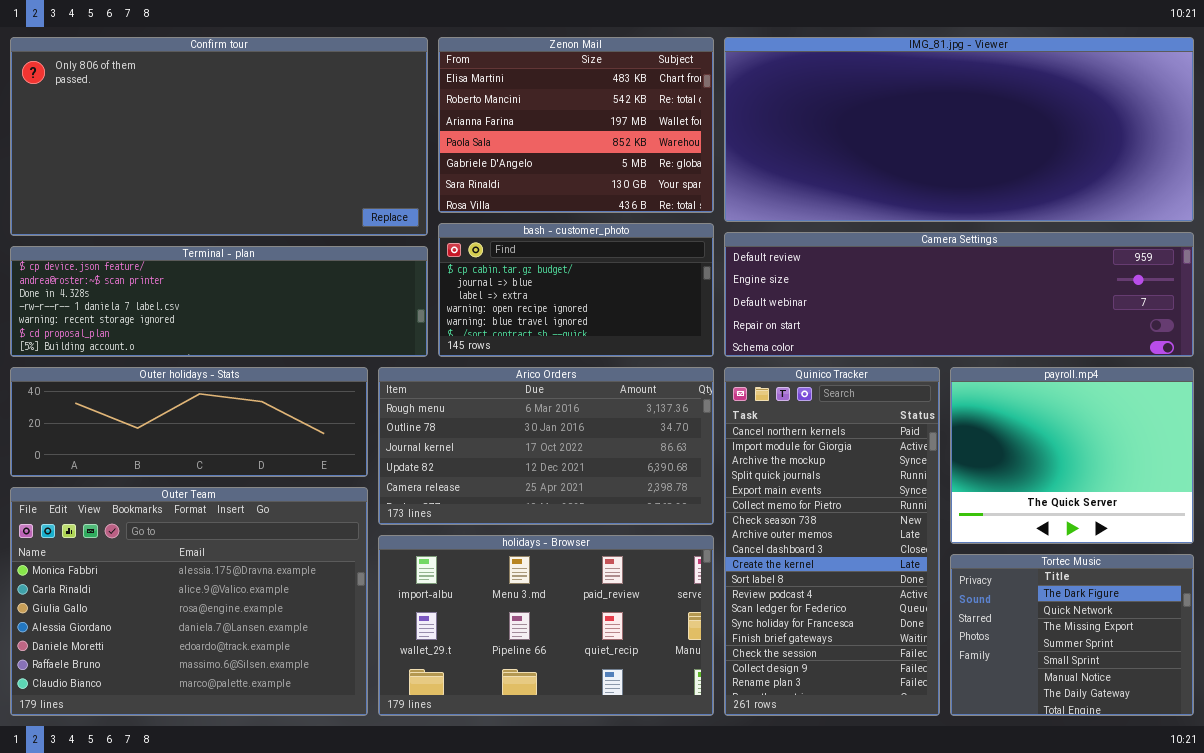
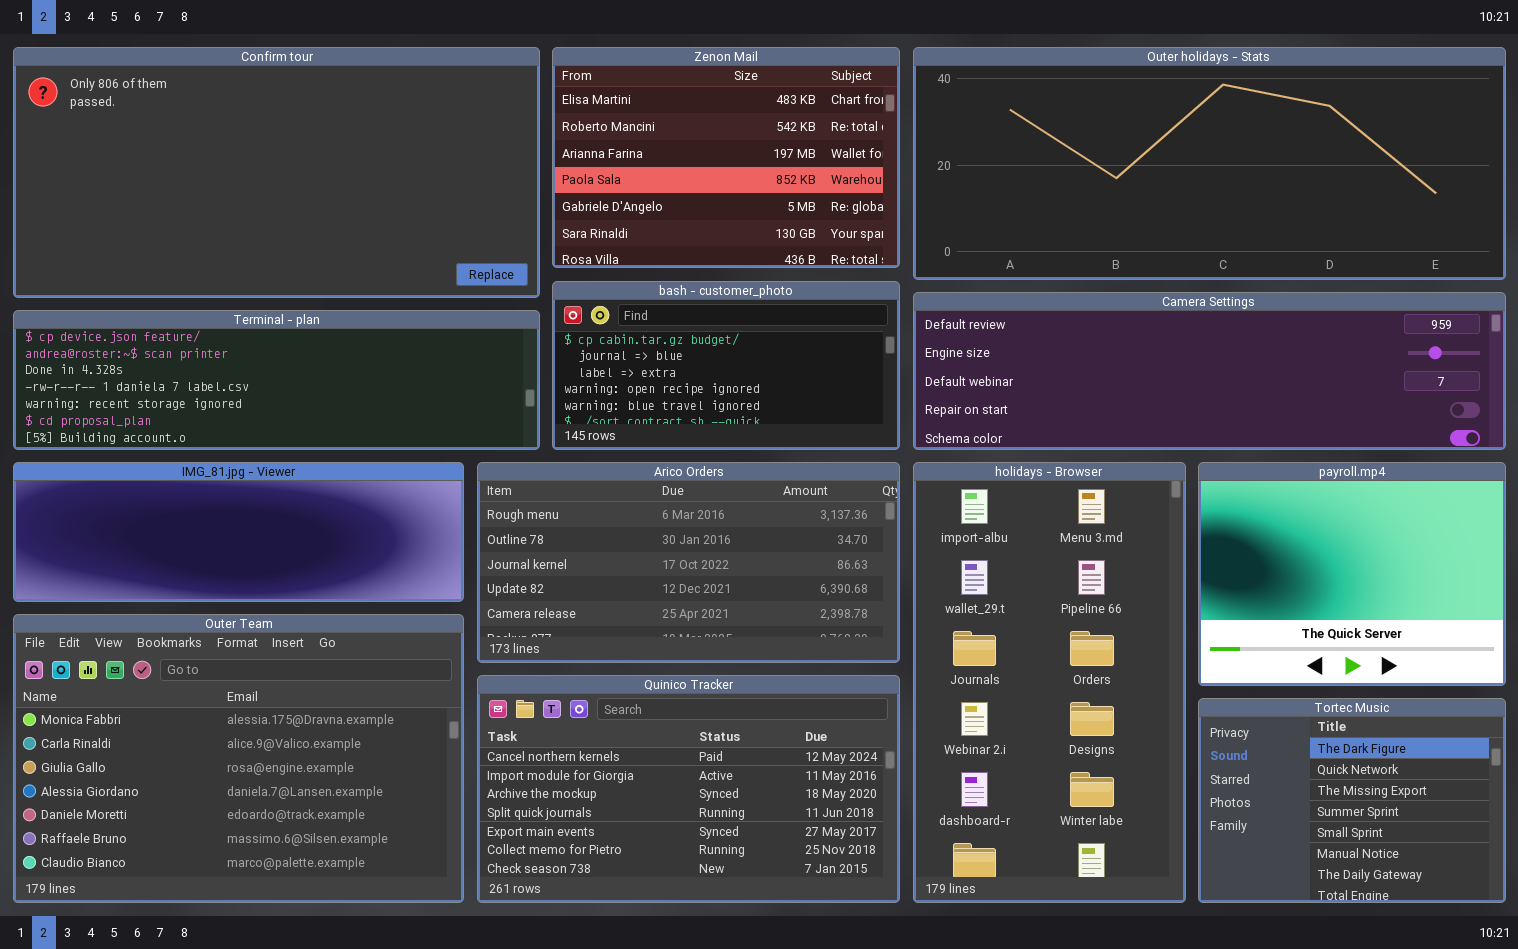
IMG_81.jpg - Viewer: [724,37,1194,222] -> [13,462,464,602], moved, resized
Outer holidays - Stats: [10,367,368,477] -> [913,47,1506,280], moved, resized
Quinico Tracker: [724,367,940,716] -> [477,675,900,903], moved, resized
holidays - Browser: [378,535,714,716] -> [913,462,1186,903], moved, resized

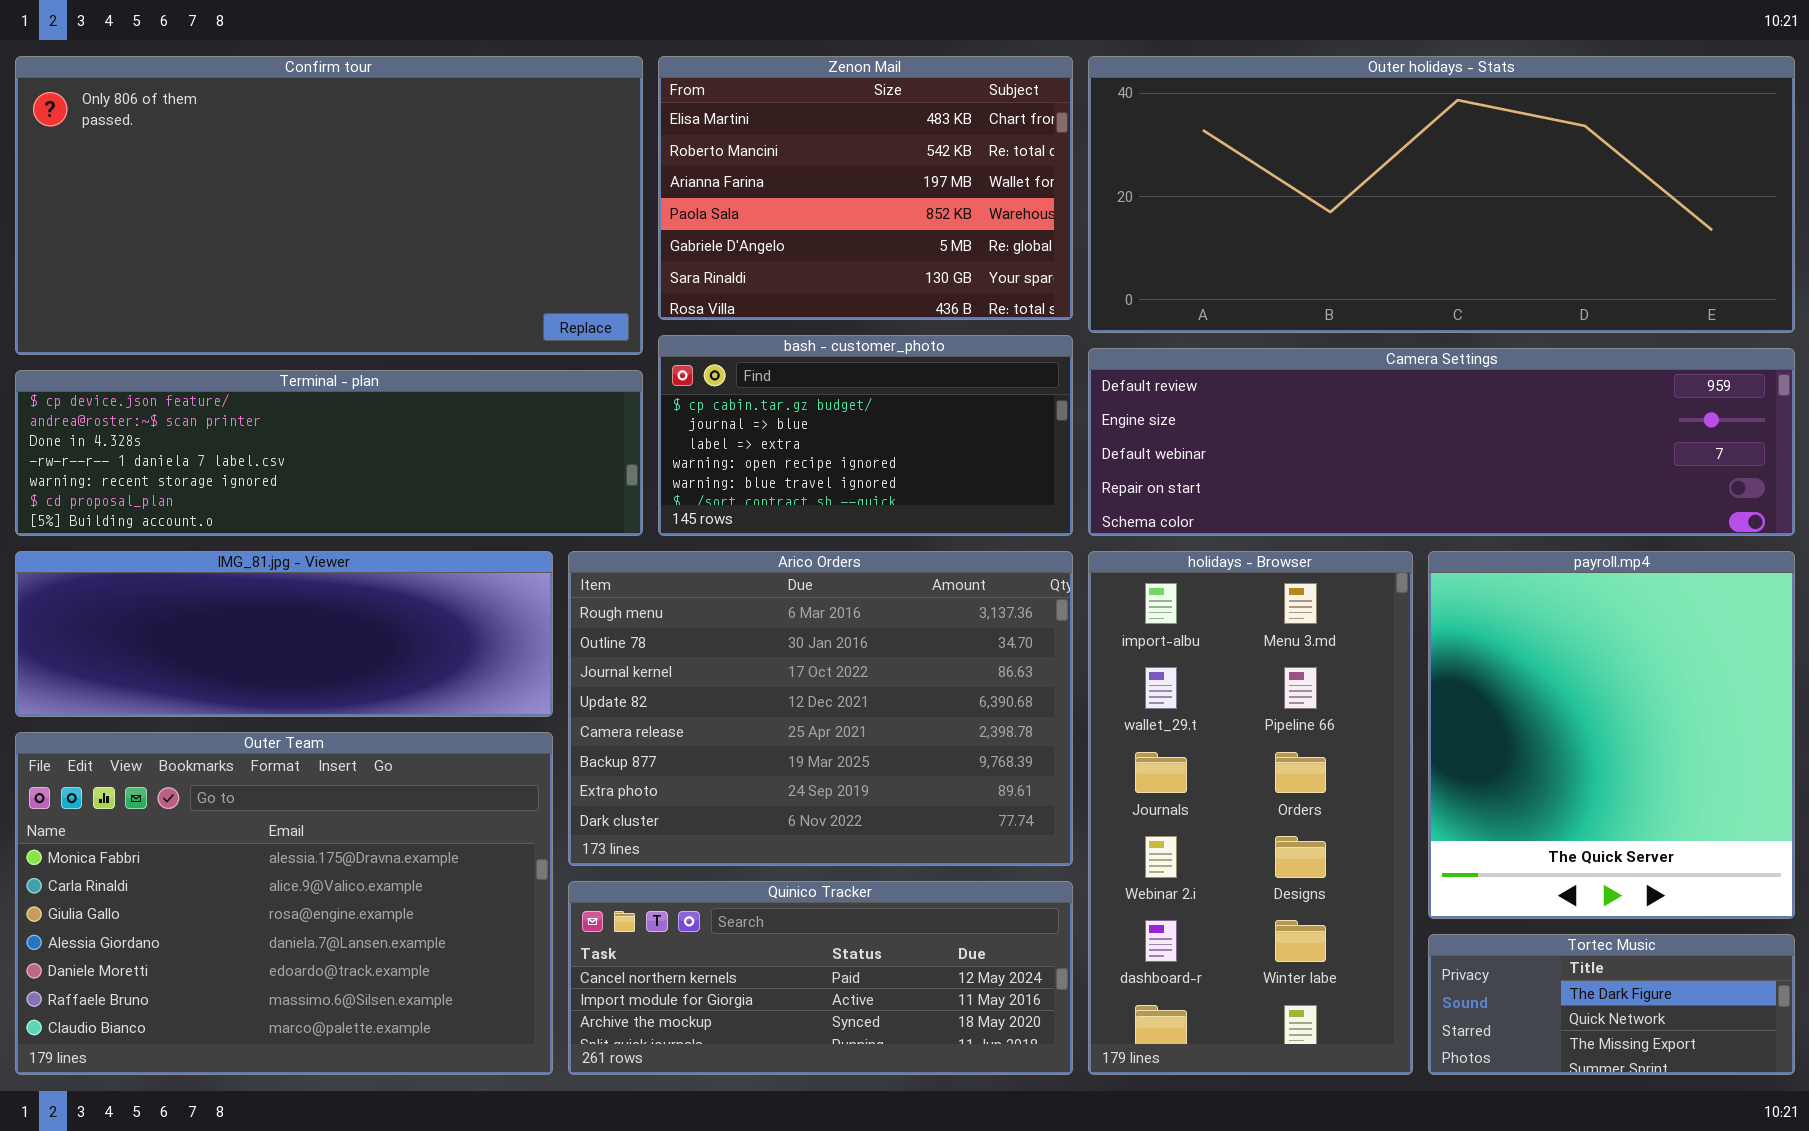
Arico Orders: [477,462,900,663] -> [568,551,1073,866], resized
payroll.mp4: [1198,462,1506,686] -> [1428,551,1795,919], resized
Quinico Tracker: [477,675,900,903] -> [568,881,1073,1075], resized
Tortec Music: [1198,698,1506,903] -> [1428,934,1795,1075], resized

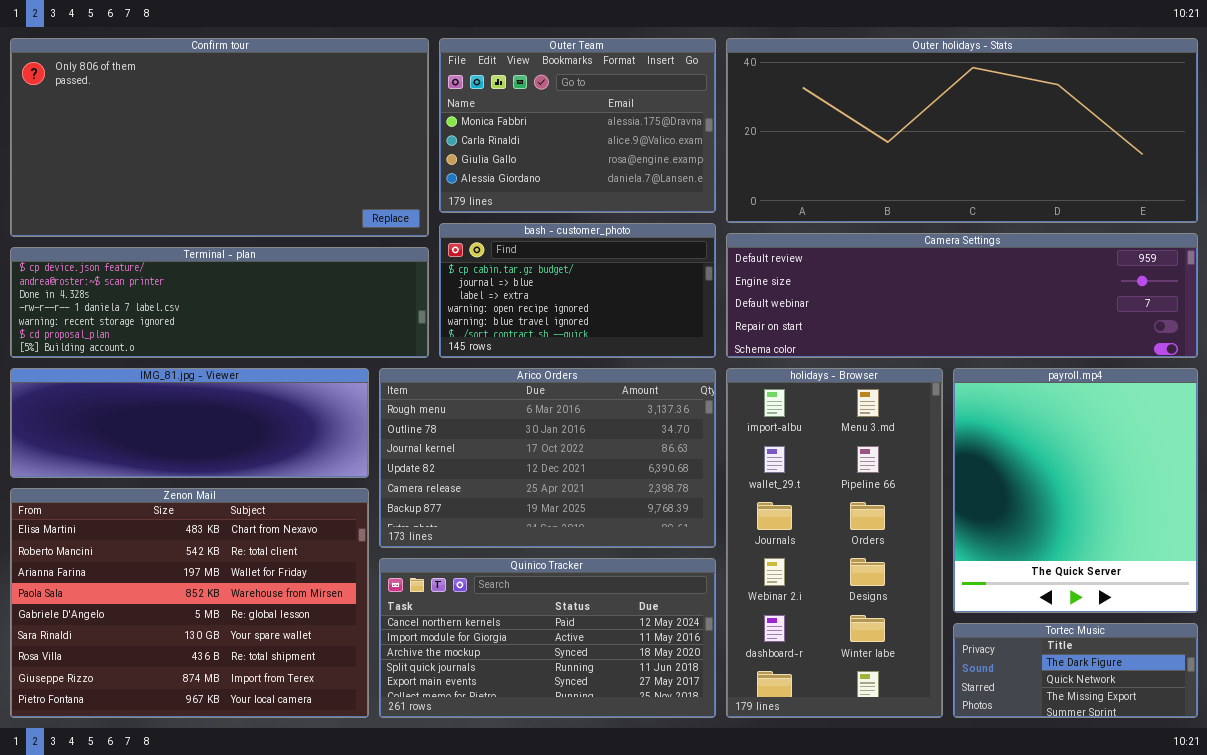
Zenon Mail: [658,56,1073,320] -> [10,488,369,718], moved, resized
Arico Orders: [568,551,1073,866] -> [379,368,716,548], resized
Outer Team: [15,732,553,1075] -> [439,38,716,213], moved, resized
Quinico Tracker: [568,881,1073,1075] -> [379,558,716,718], resized

